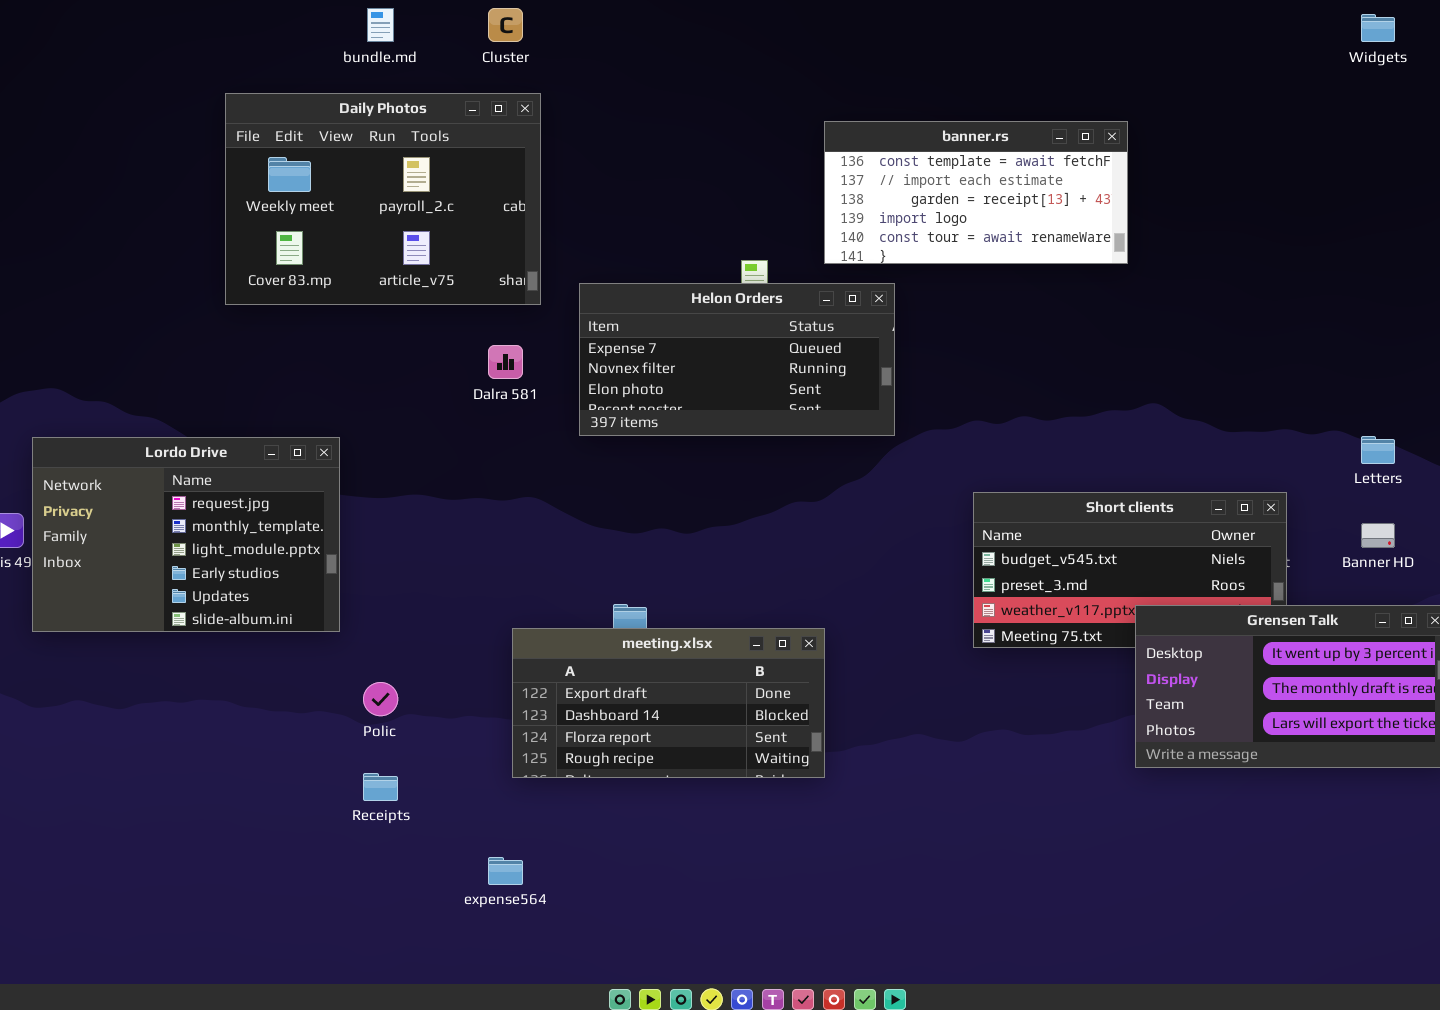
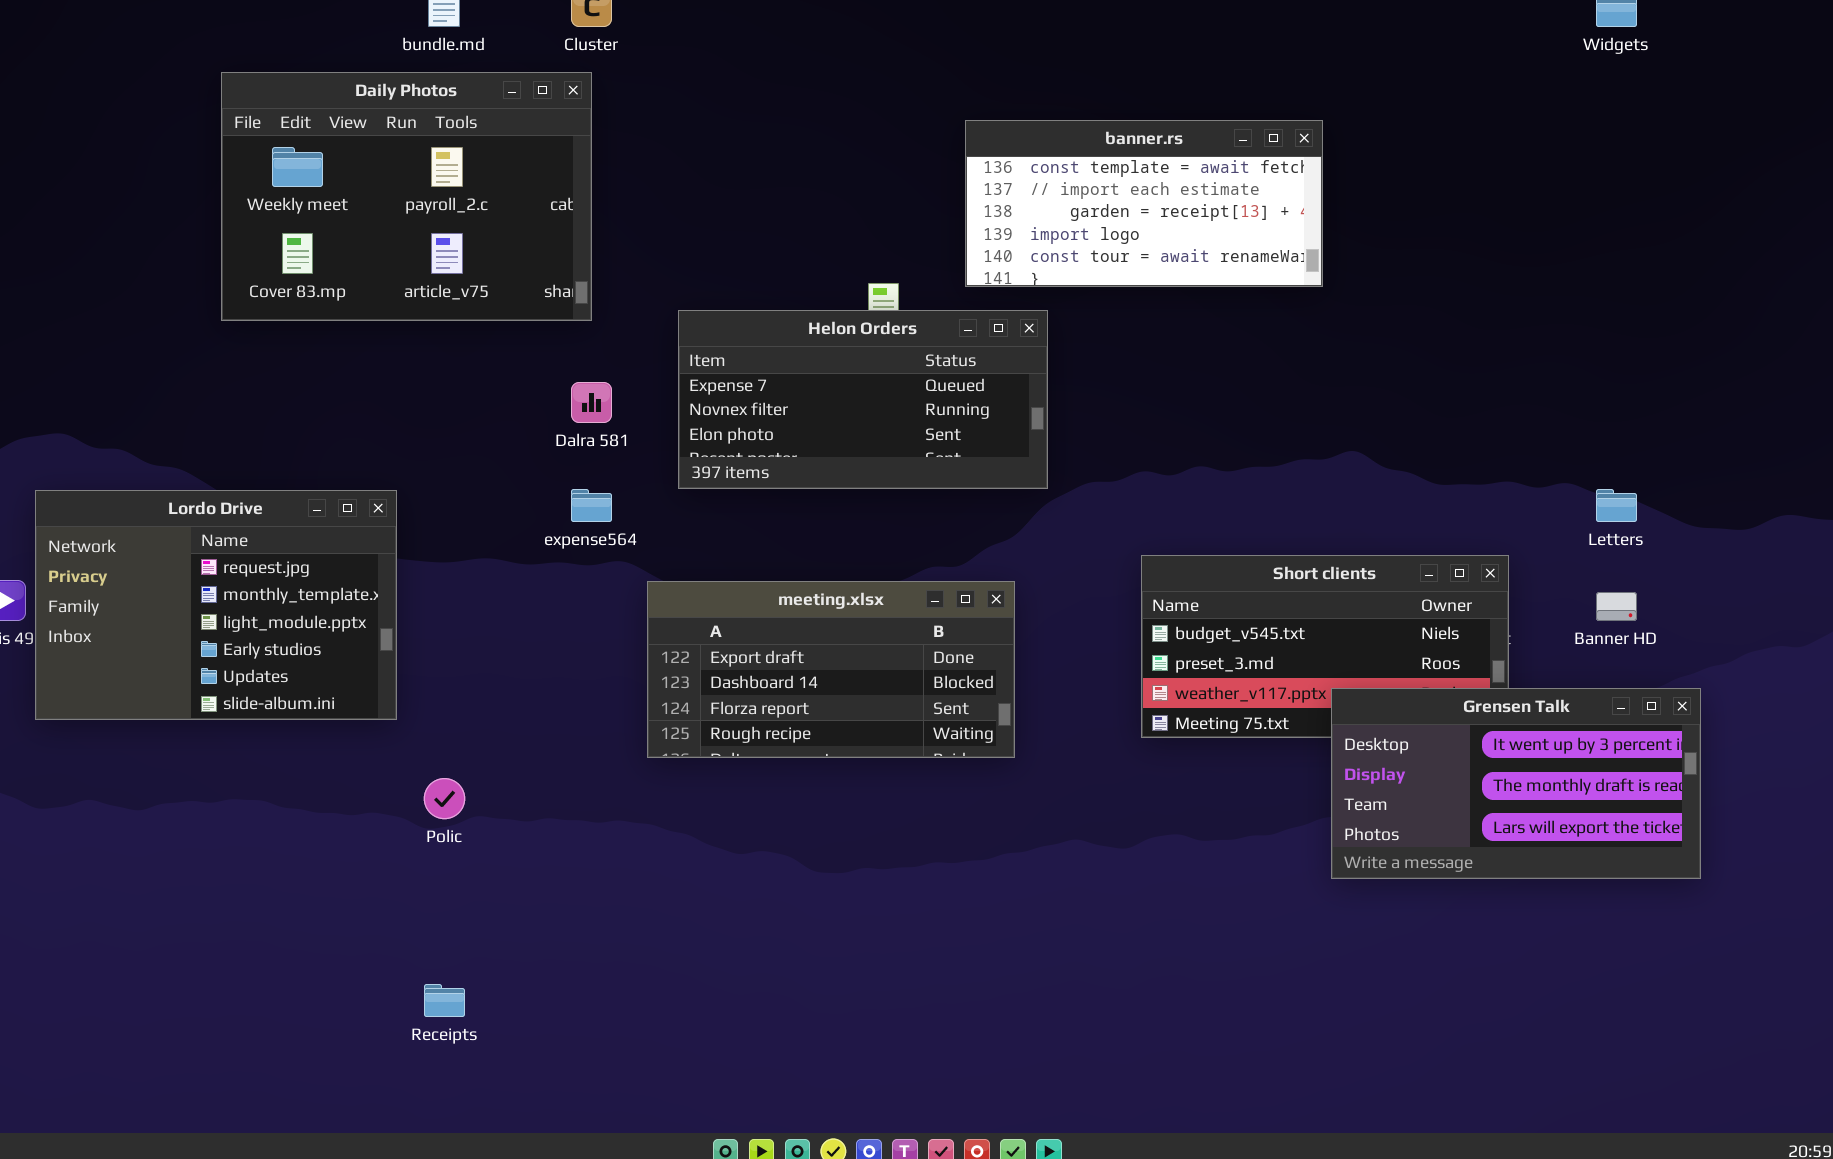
Daily Photos: [225,93,541,305] -> [221,72,592,321], moved
meeting.xlsx: [512,628,825,778] -> [647,581,1015,758], moved
Receipts: [363,773,398,801] -> [424,984,465,1017], moved
expense564: [488,857,523,885] -> [571,489,612,522], moved

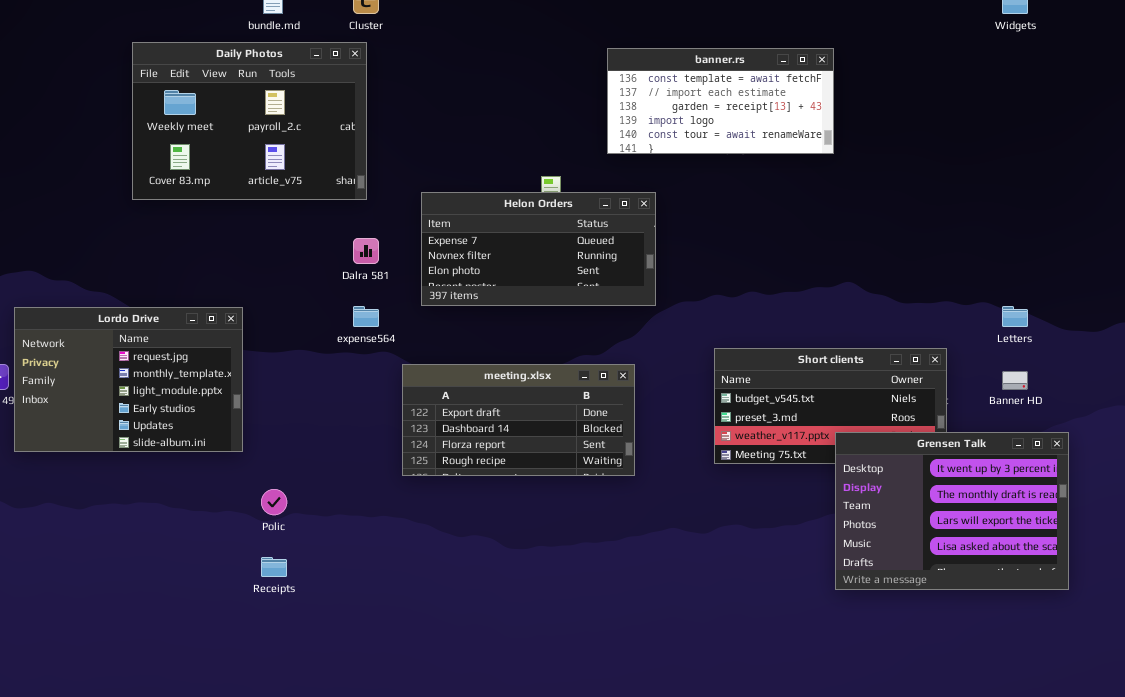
banner.rs: [965,120,1323,287] -> [607,48,834,154], moved
Grensen Talk: [1331,688,1701,879] -> [835,432,1069,590], resized
Receipts: [424,984,465,1017] -> [261,557,287,577], moved

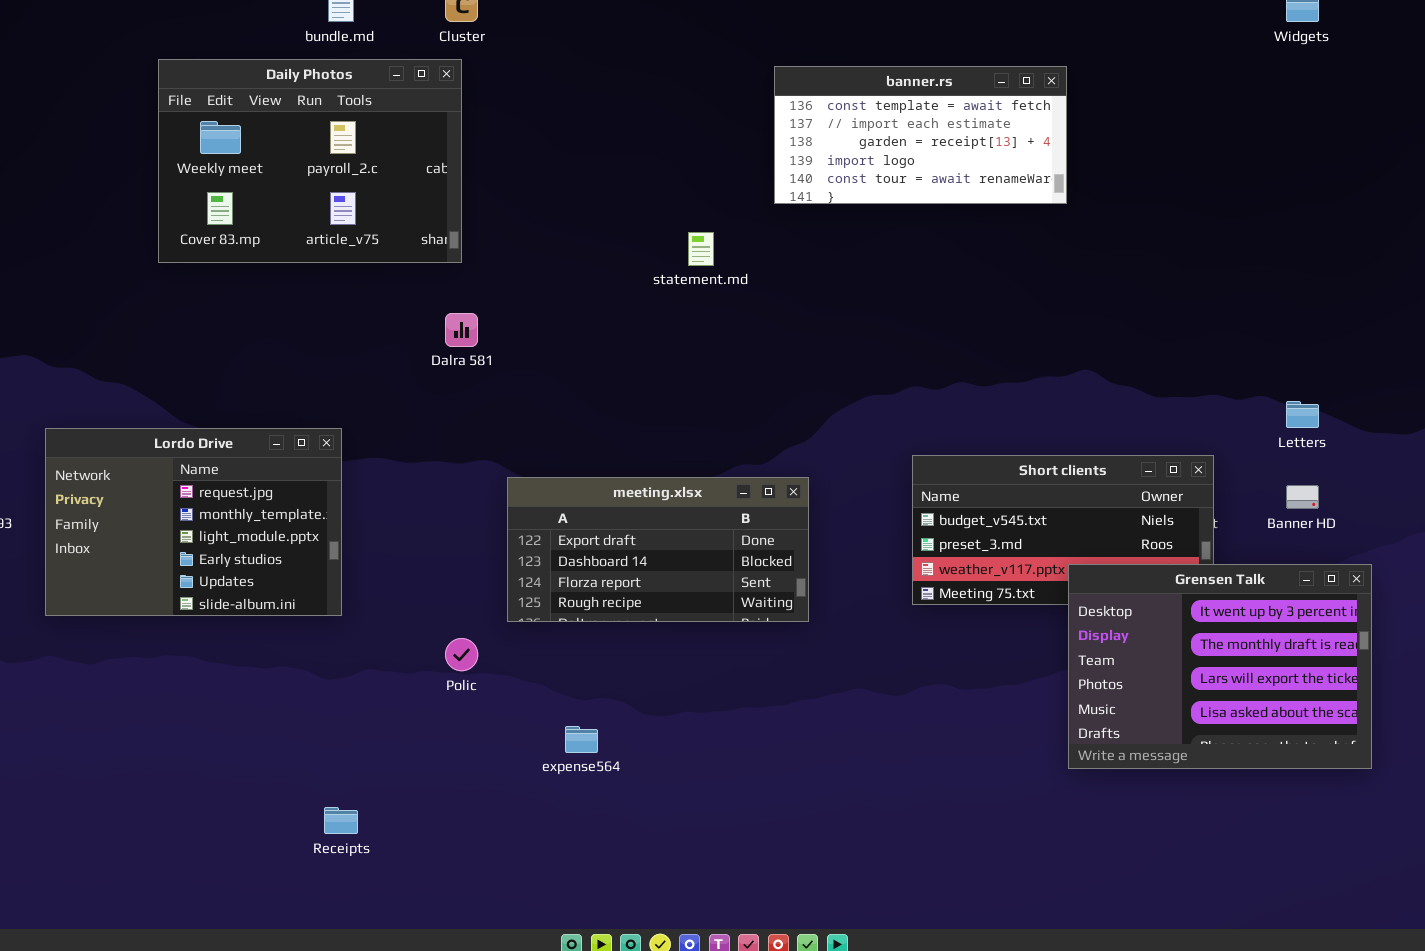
Helon Orders: [421,192,656,306] -> none, closed
expense564: [353,306,379,327] -> [565,726,598,753], moved
Lordo Drive: [14,307,243,452] -> [45,428,342,616], moved
Polic: [261,489,287,515] -> [445,638,478,671], moved
Receipts: [261,557,287,577] -> [324,807,358,834], moved

